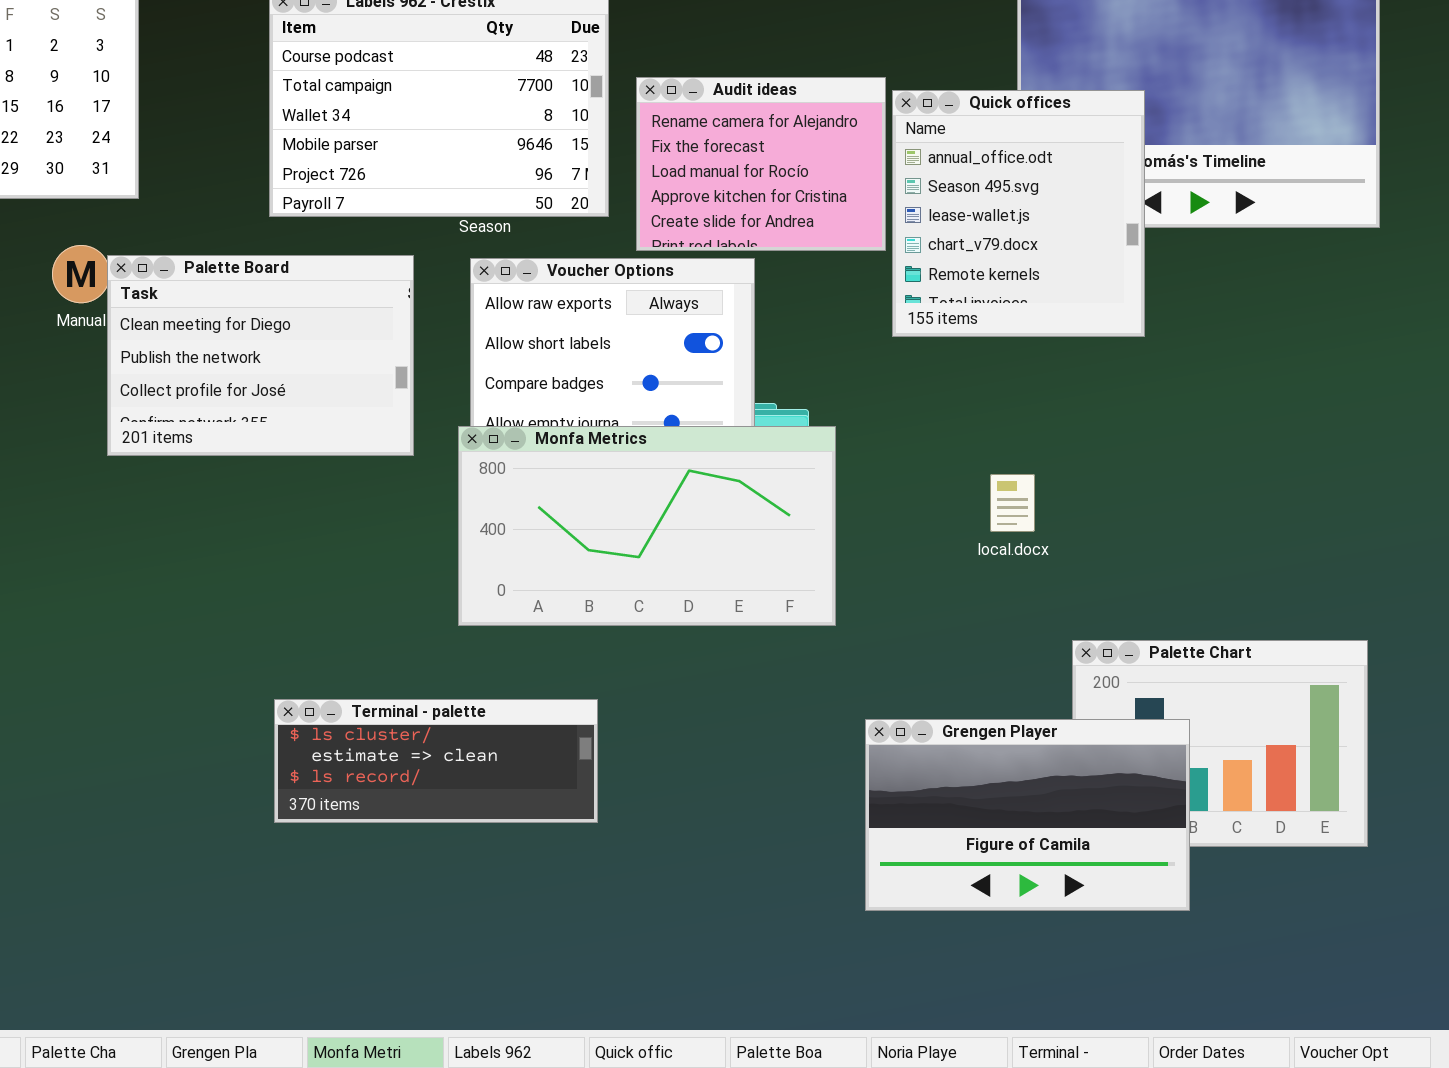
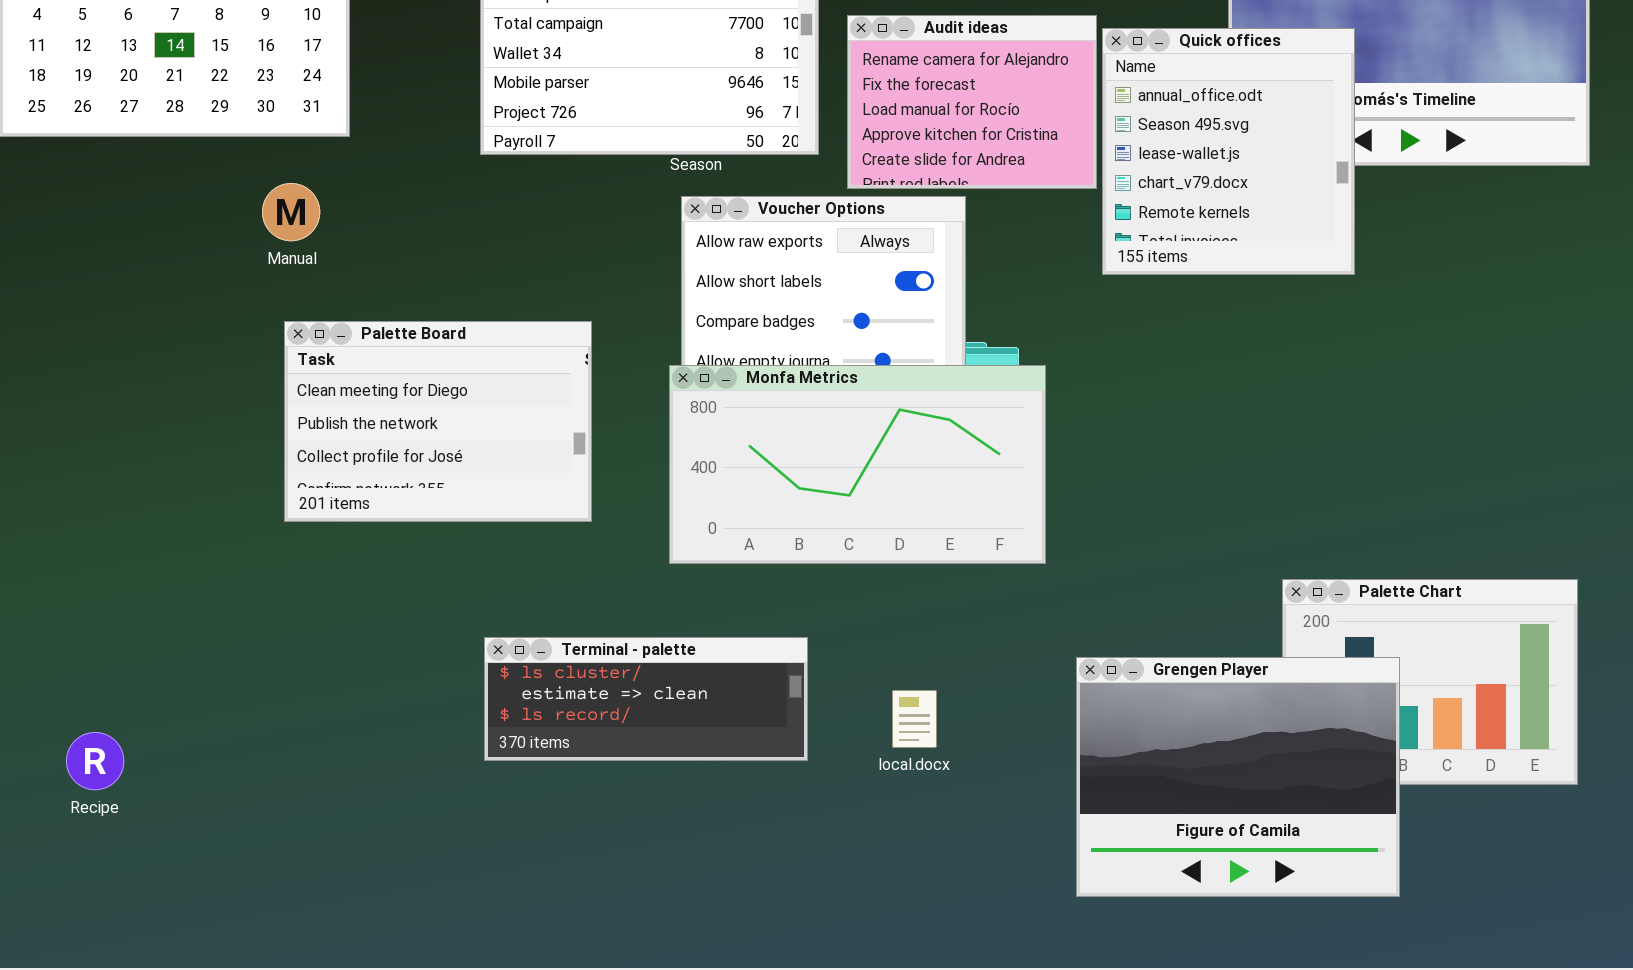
Palette Board: [107,255,414,456] -> [284,321,592,522], moved
local.docx: [990,474,1035,532] -> [892,690,937,748], moved
Grengen Player: [865,719,1190,911] -> [1076,657,1400,897], resized

